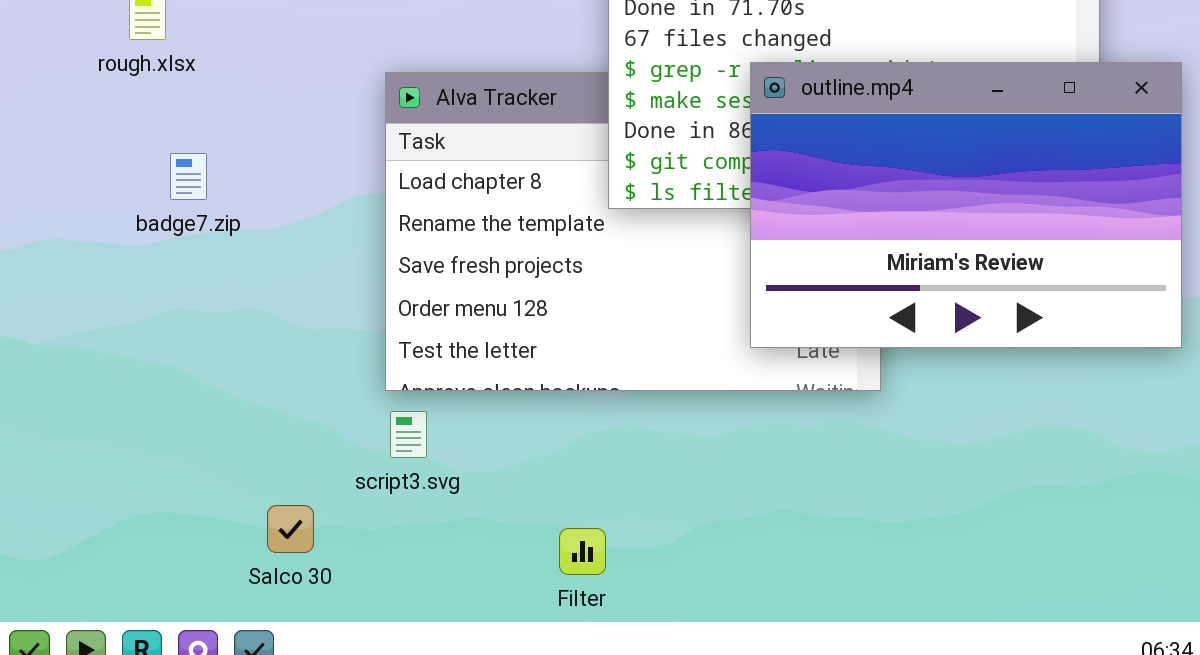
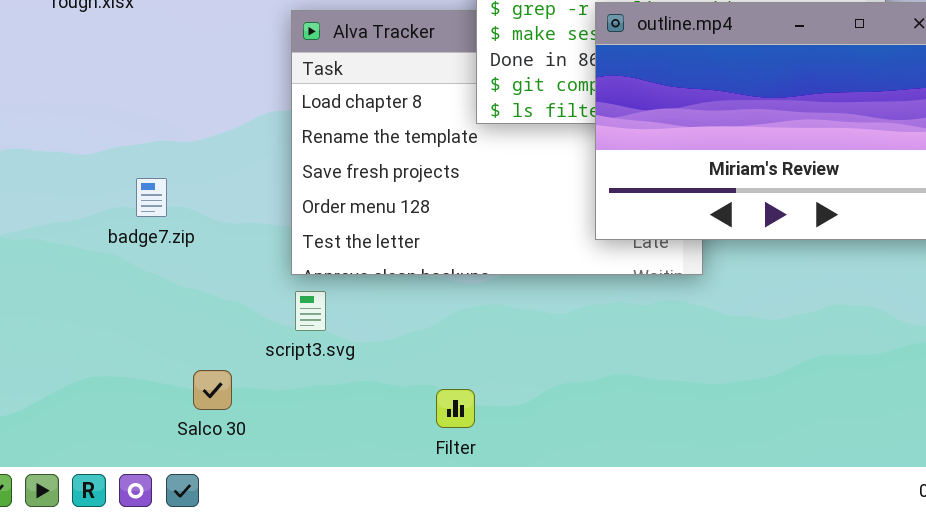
badge7.zip: [170,153,207,200] -> [136,178,167,217], moved

